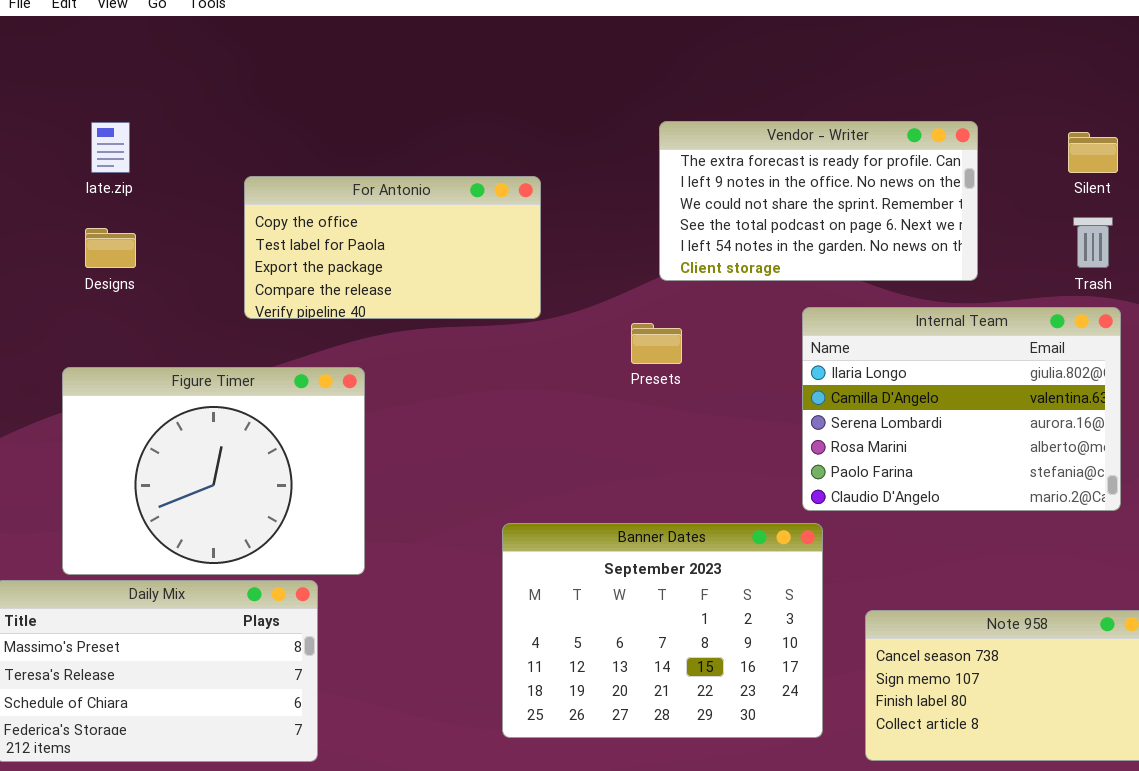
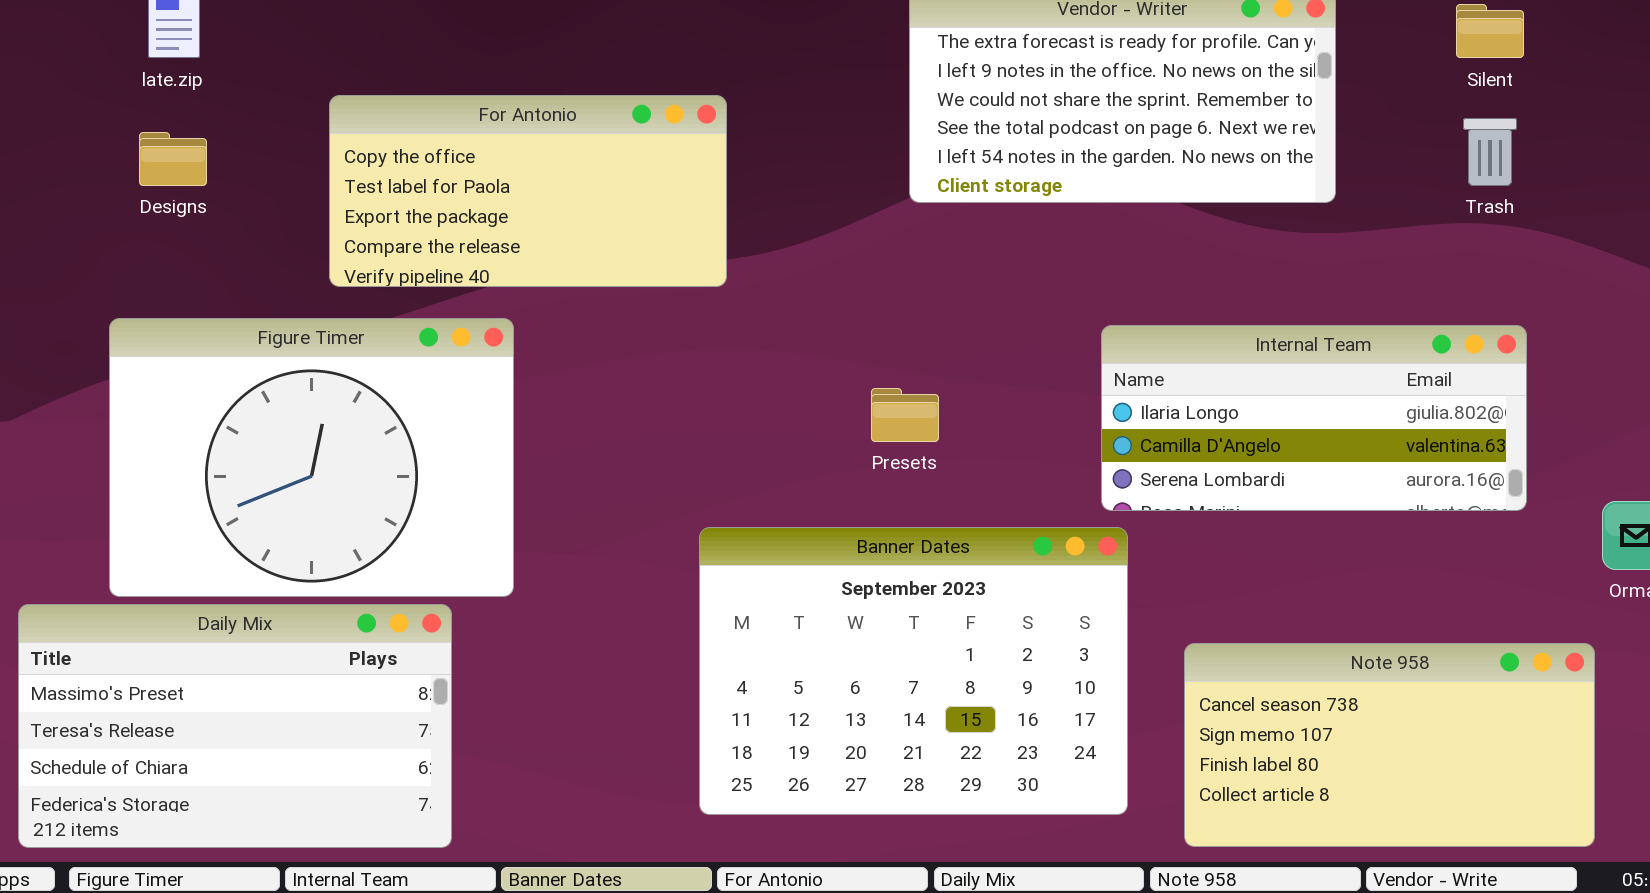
For Antonio: [244,176,541,319] -> [329,95,727,287], moved
Internal Team: [802,307,1121,511] -> [1101,325,1527,511], resized
Presets: [631,323,682,364] -> [871,388,939,442], moved

